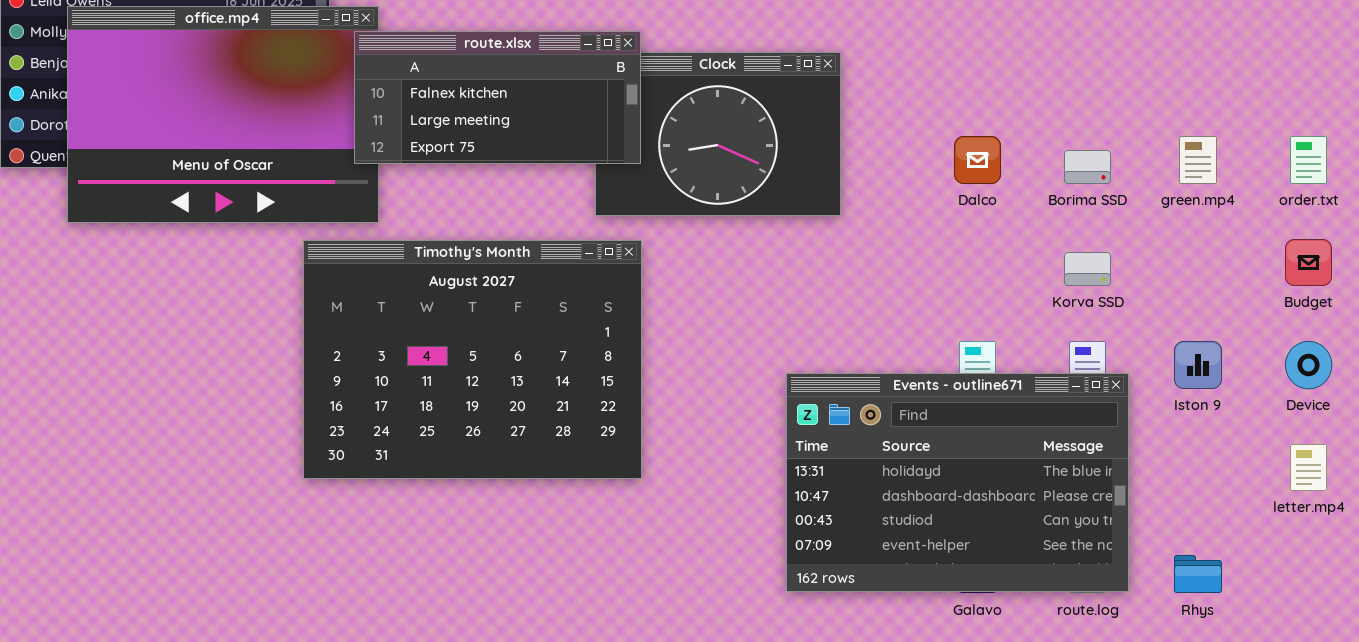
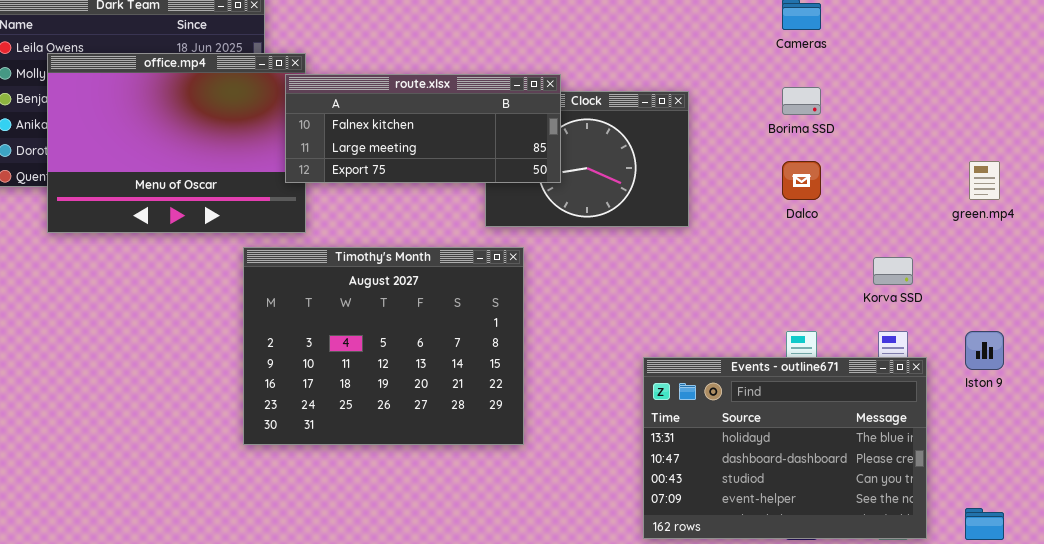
route.xlsx: [354,31,641,164] -> [285,74,561,183], resized
Borima SSD: [1064,150,1111,184] -> [782,87,821,115], moved

